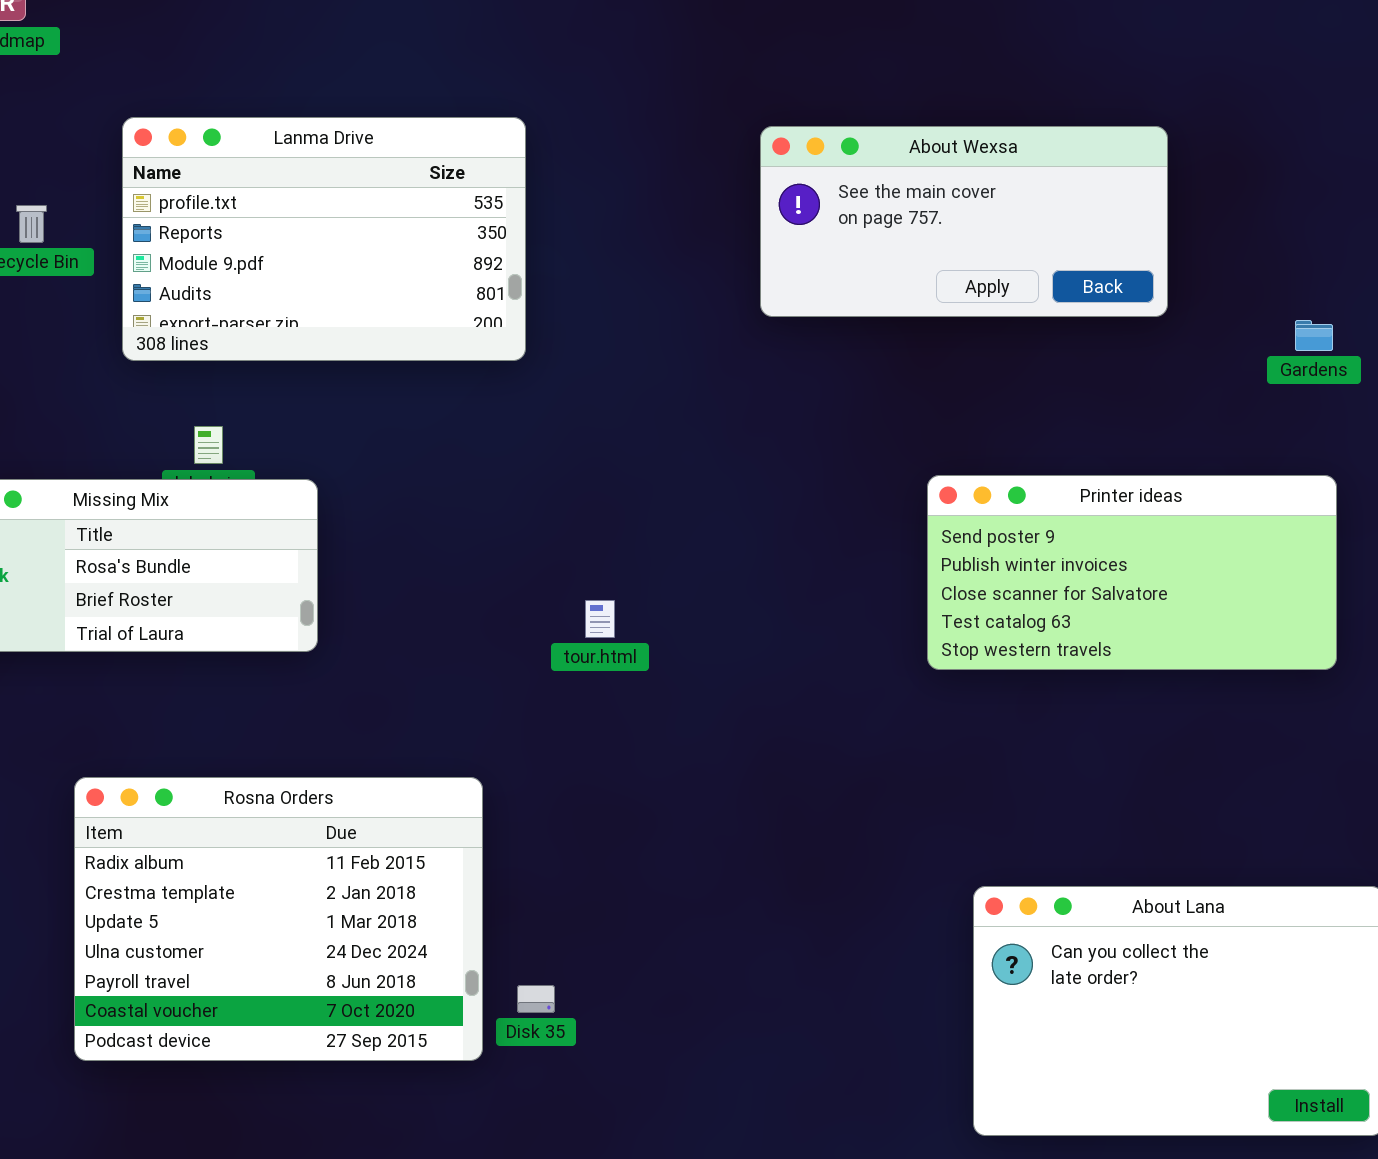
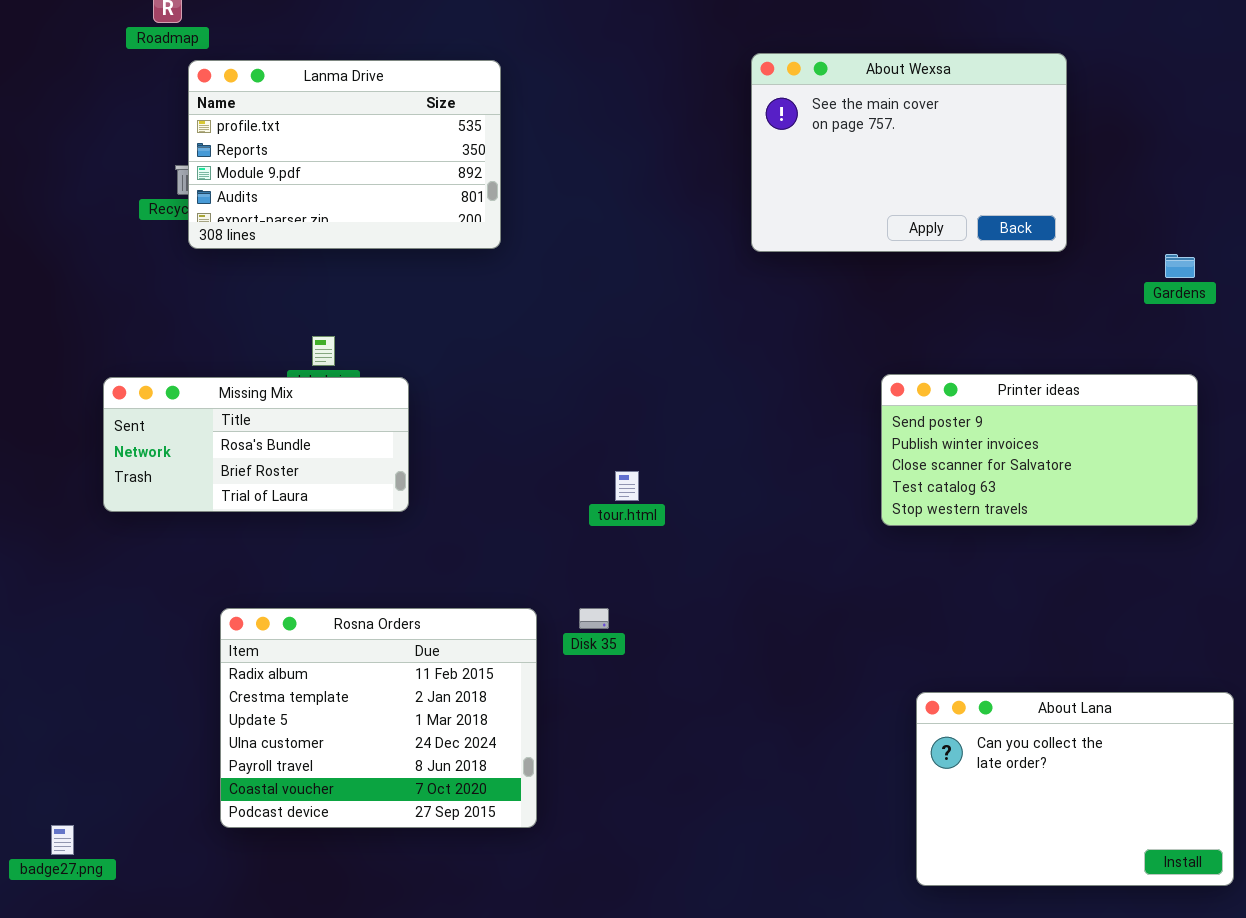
Lanma Drive: [122,117,526,361] -> [188,60,501,249], moved
About Wexsa: [760,126,1168,317] -> [751,53,1067,252], resized
Disk 35: [517,985,555,1013] -> [579,608,609,629], moved

